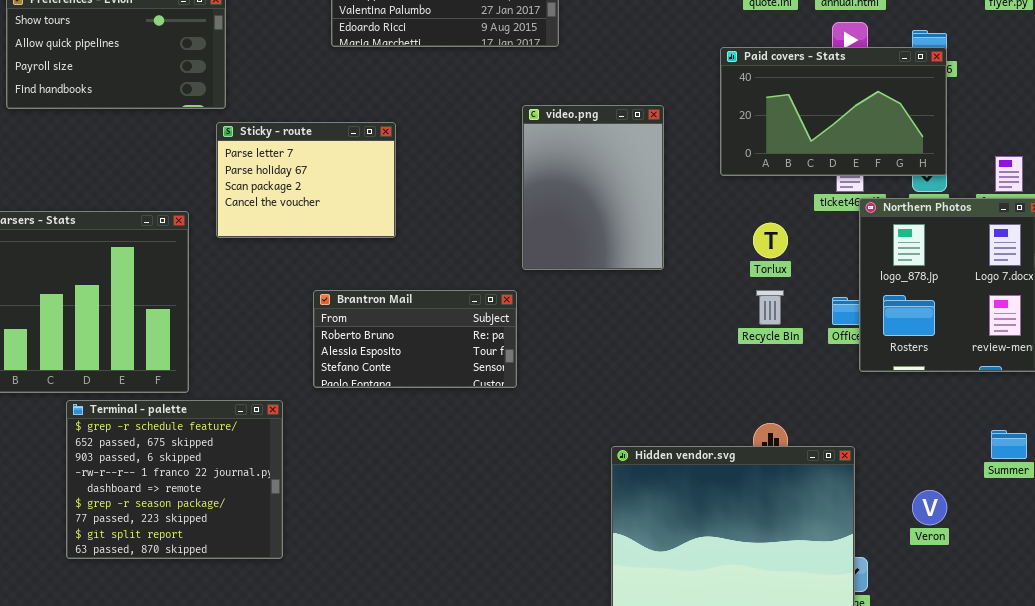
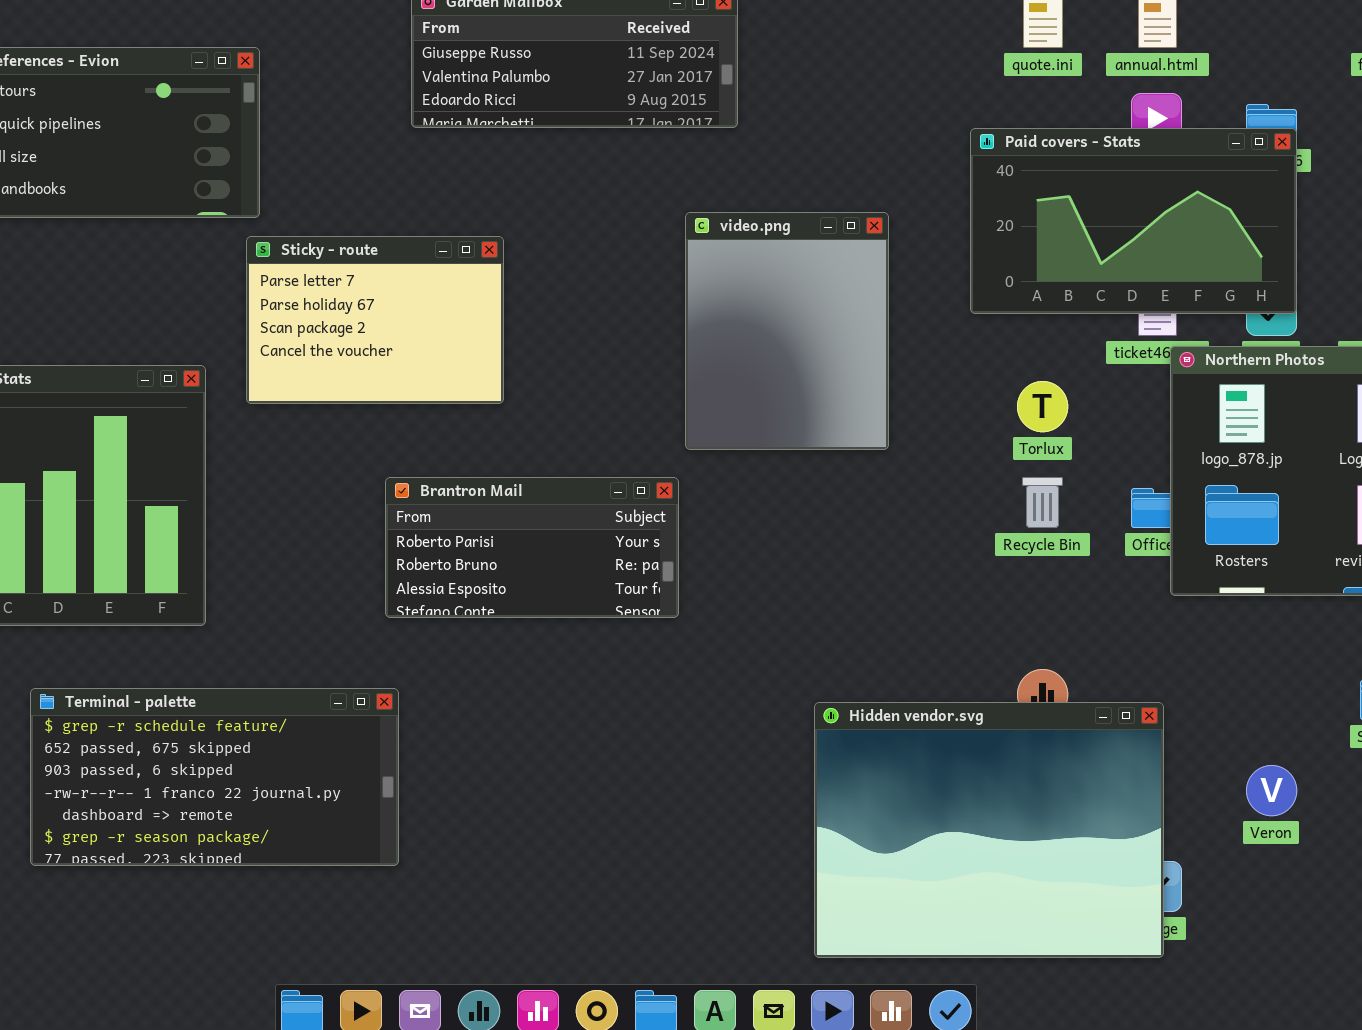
Brantron Mail: [313,290,517,388] -> [385,477,679,618], scrolled up 1 row
Terminal - palette: [66,400,283,559] -> [30,688,399,866], resized

